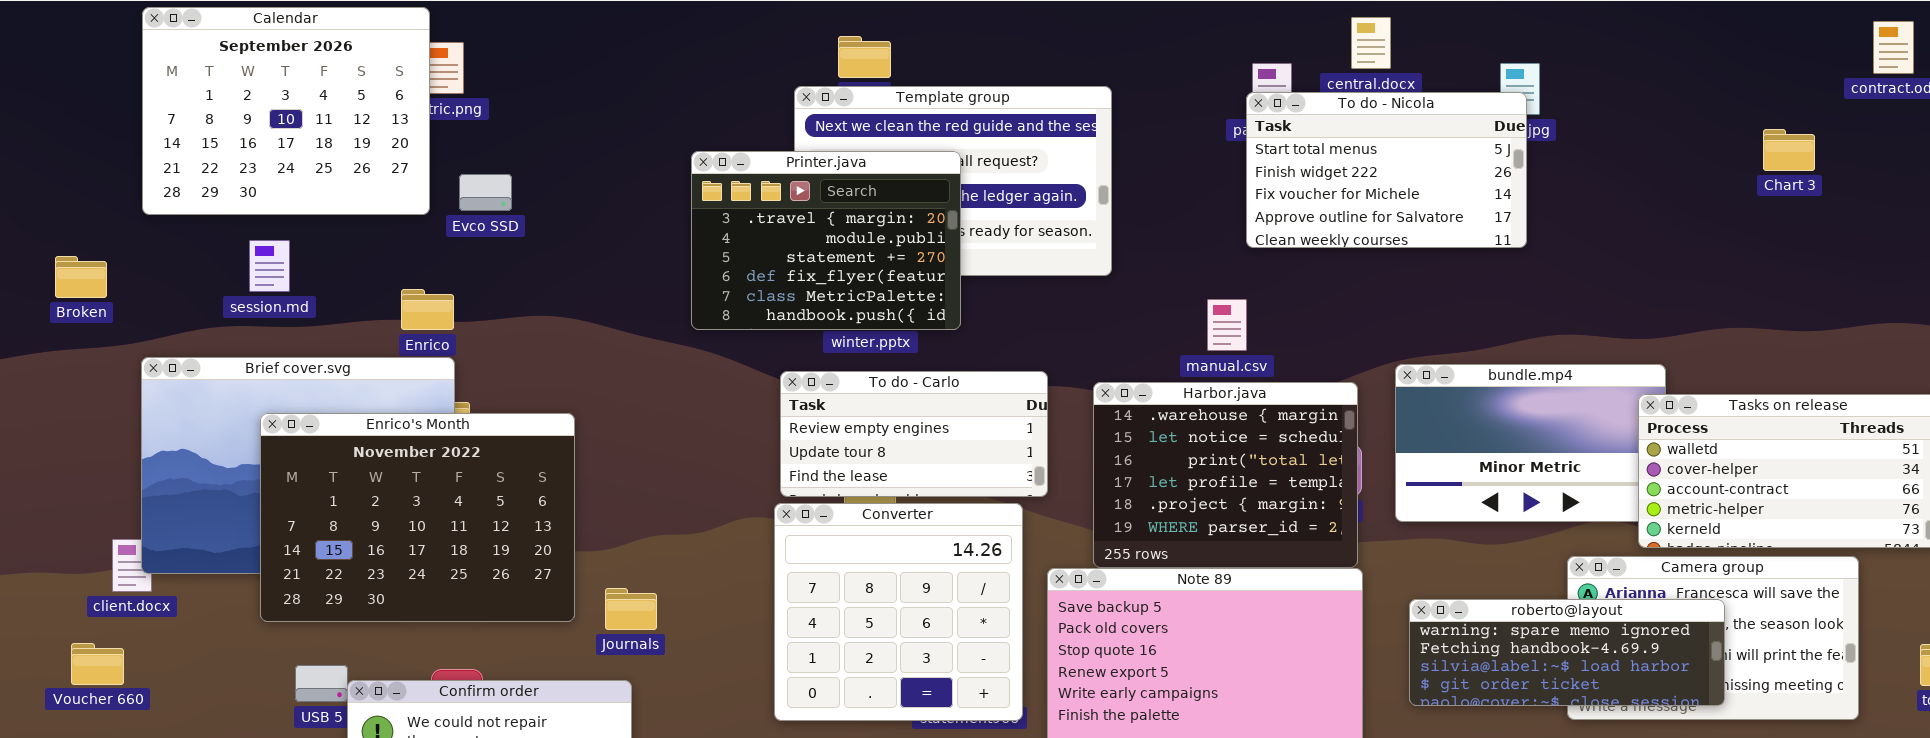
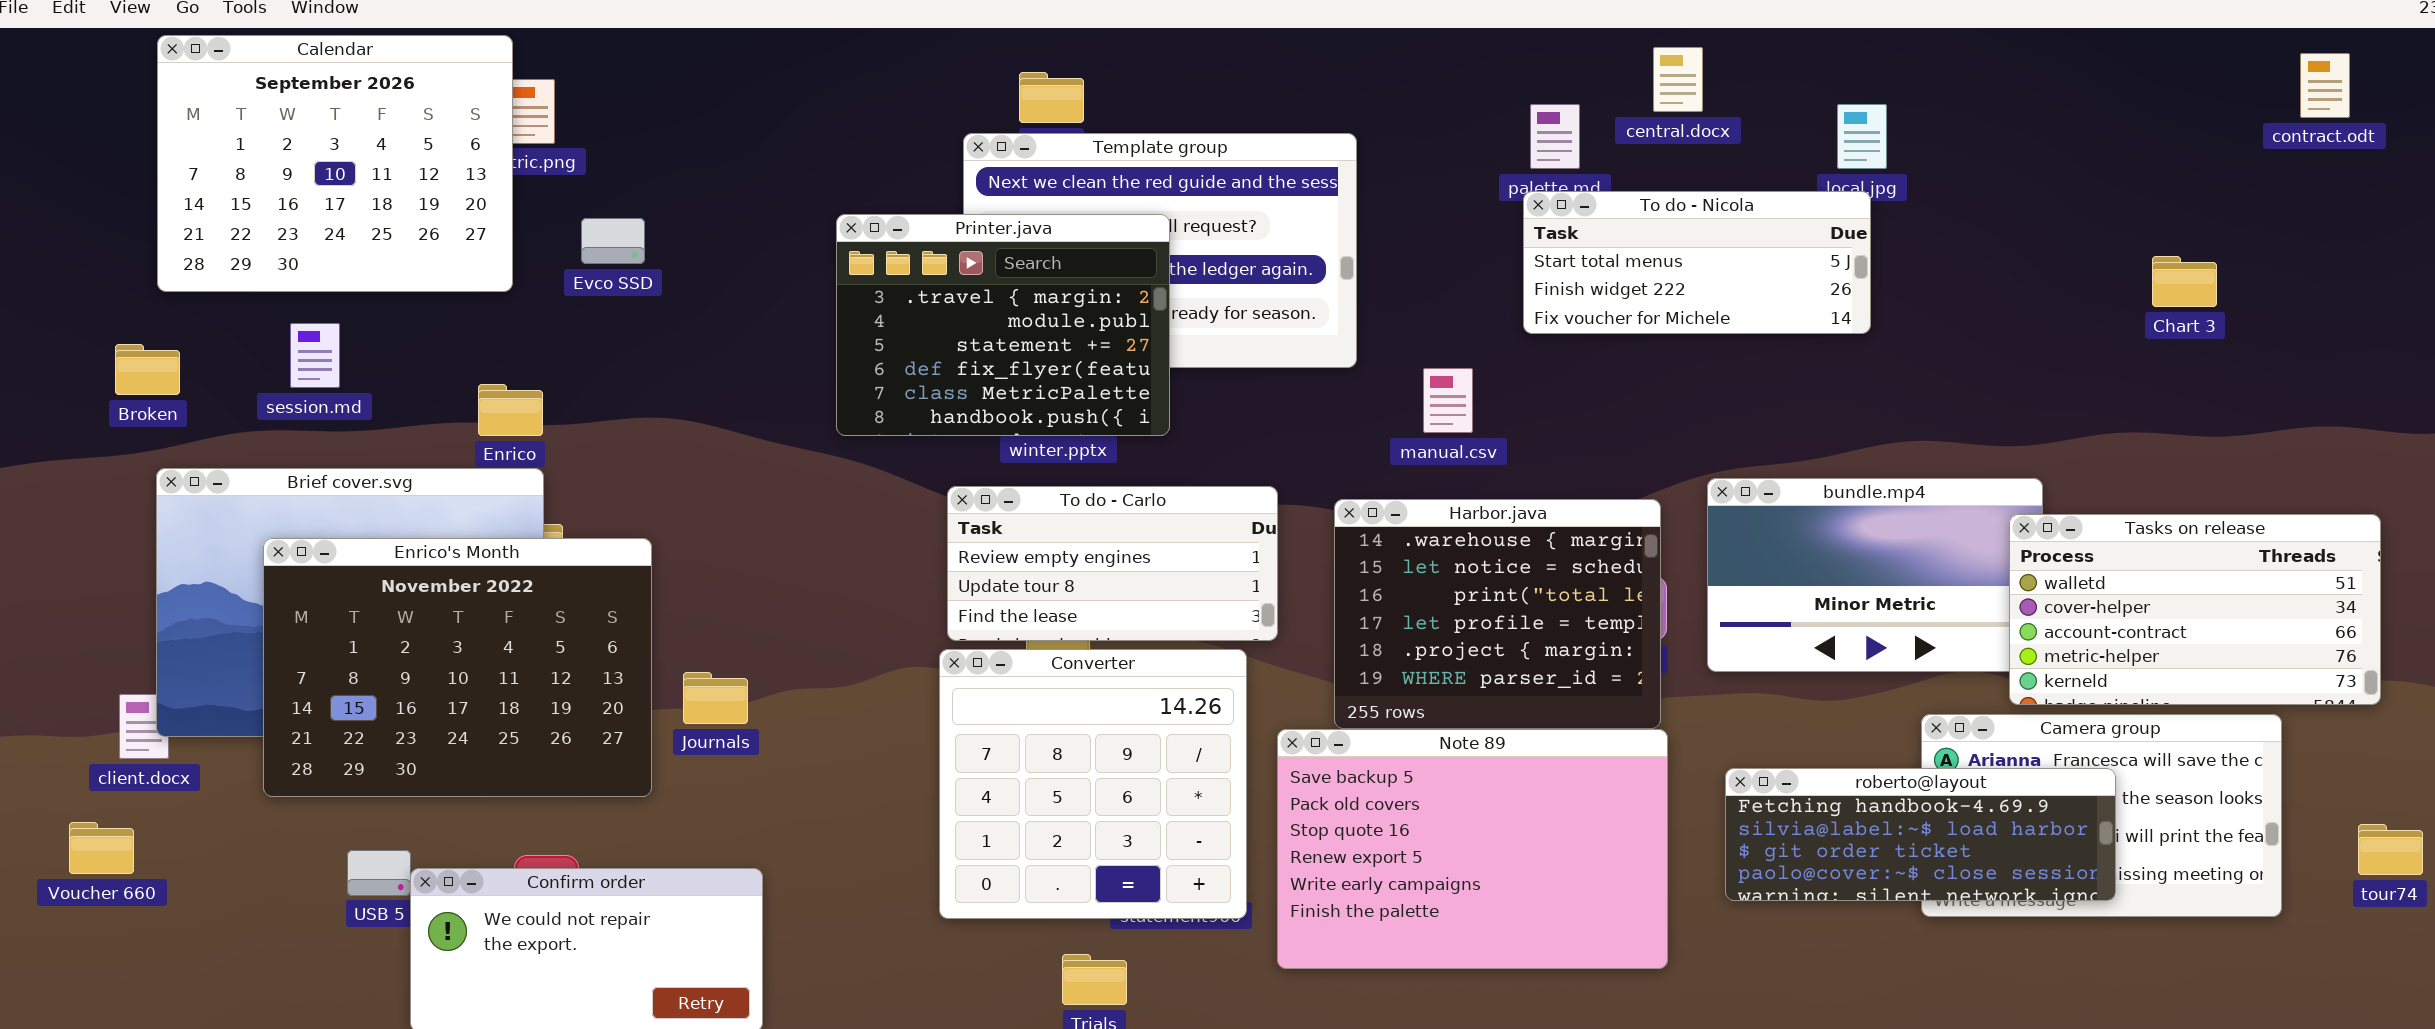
To do - Nicola: [1246,92,1527,248] -> [1523,191,1871,334], resized
Chart 3: [1763,129,1815,171] -> [2152,256,2217,307], moved
Evco SSD: [459,174,512,211] -> [581,218,645,264], moved
Broken: [55,256,107,298] -> [115,344,180,395], moved
manual.csv: [1207,299,1247,351] -> [1423,368,1473,433], moved
Enrico's Month: [260,413,575,622] -> [263,538,652,797], moved
Journals: [605,588,657,630] -> [683,672,748,724], moved
roberto@layout: [1409,599,1725,706] -> [1725,768,2116,901], scrolled down 1 row

